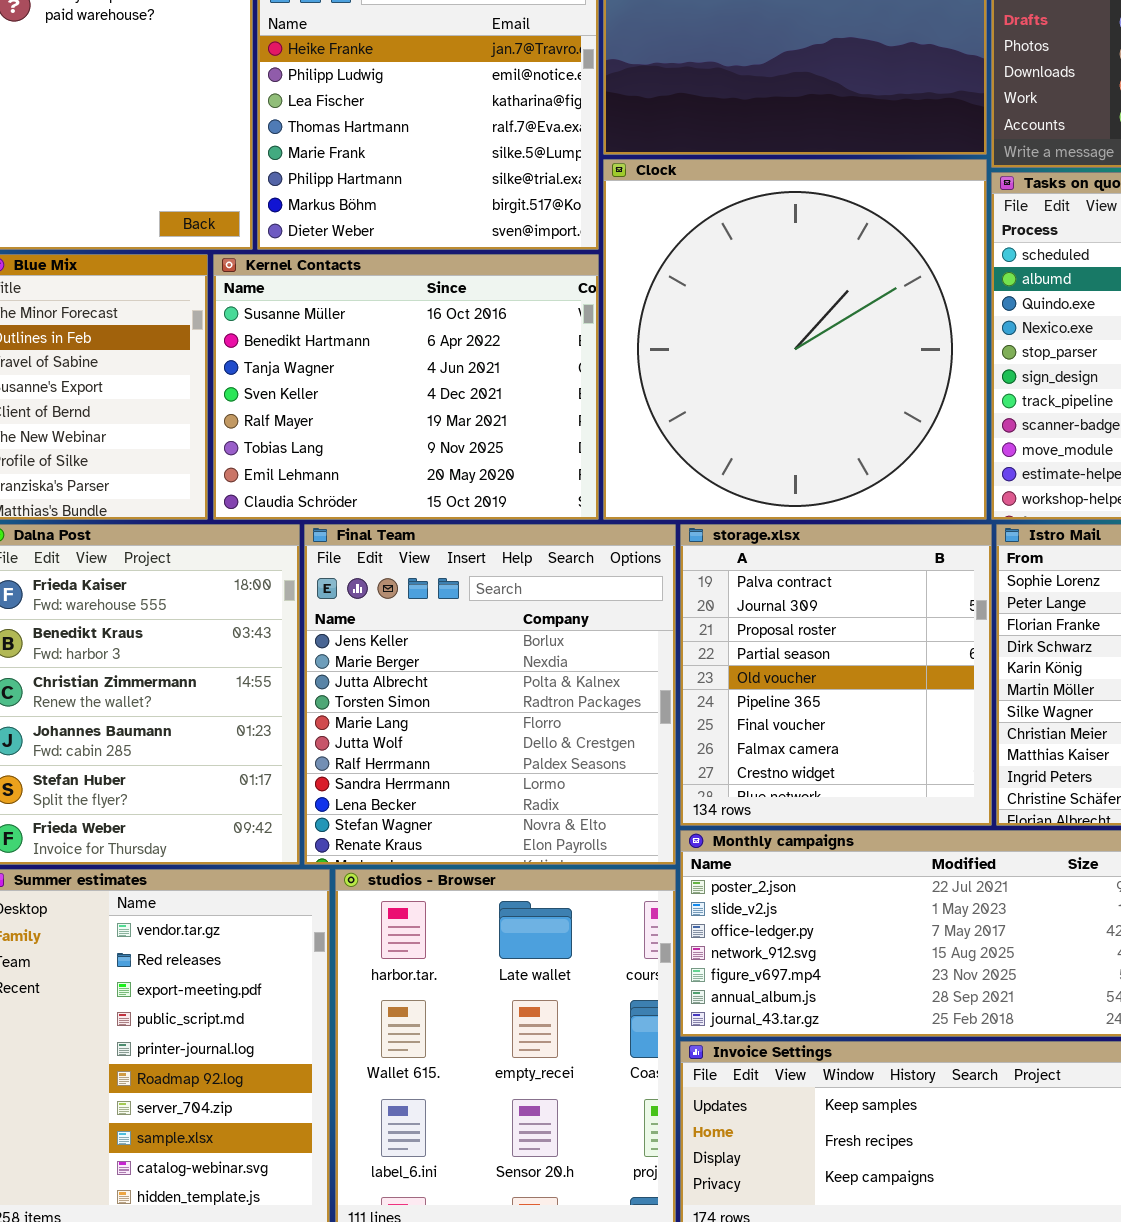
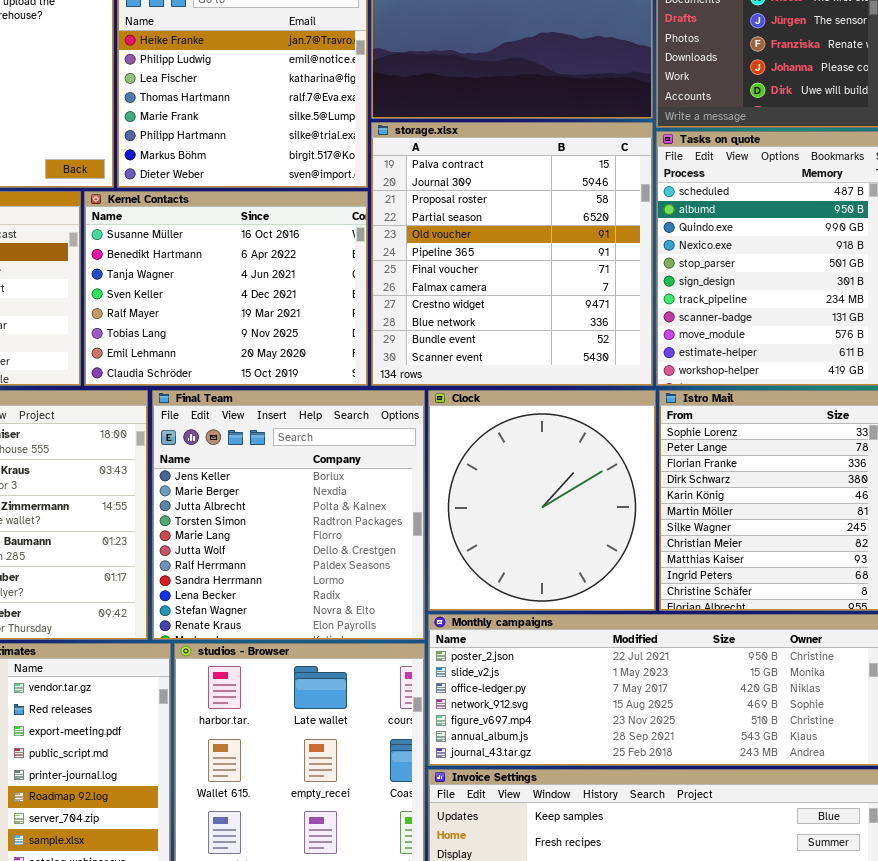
Clock: [603,159,987,520] -> [428,390,656,611], moved, resized
storage.xlsx: [680,524,992,826] -> [371,122,653,386], moved, resized

